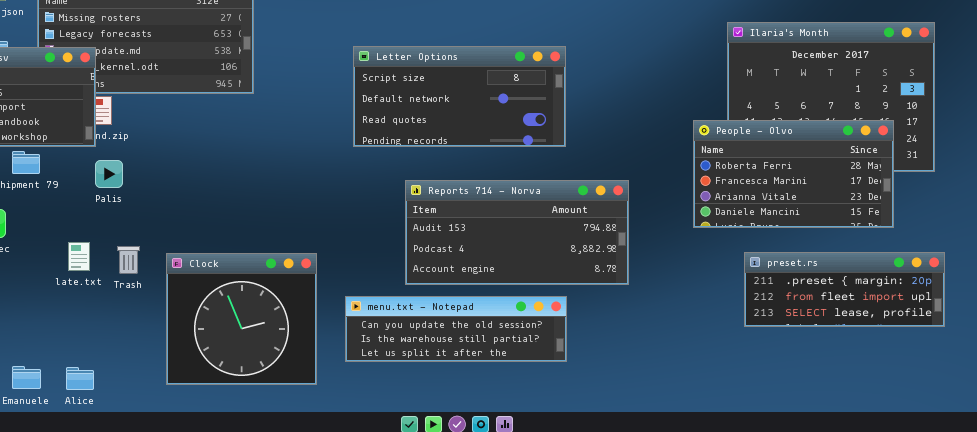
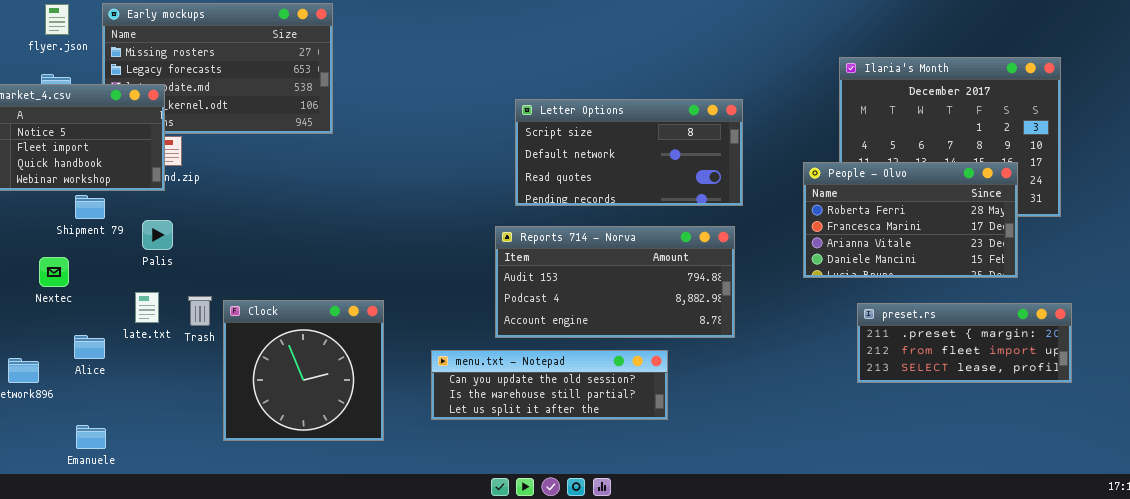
Letter Options: [353,46,566,147] -> [515,99,743,206], moved
Palis: [95,160,123,188] -> [142,220,173,250], moved
Clock: [166,253,317,385] -> [223,300,384,441], moved
Alice: [66,367,94,390] -> [74,335,105,359], moved

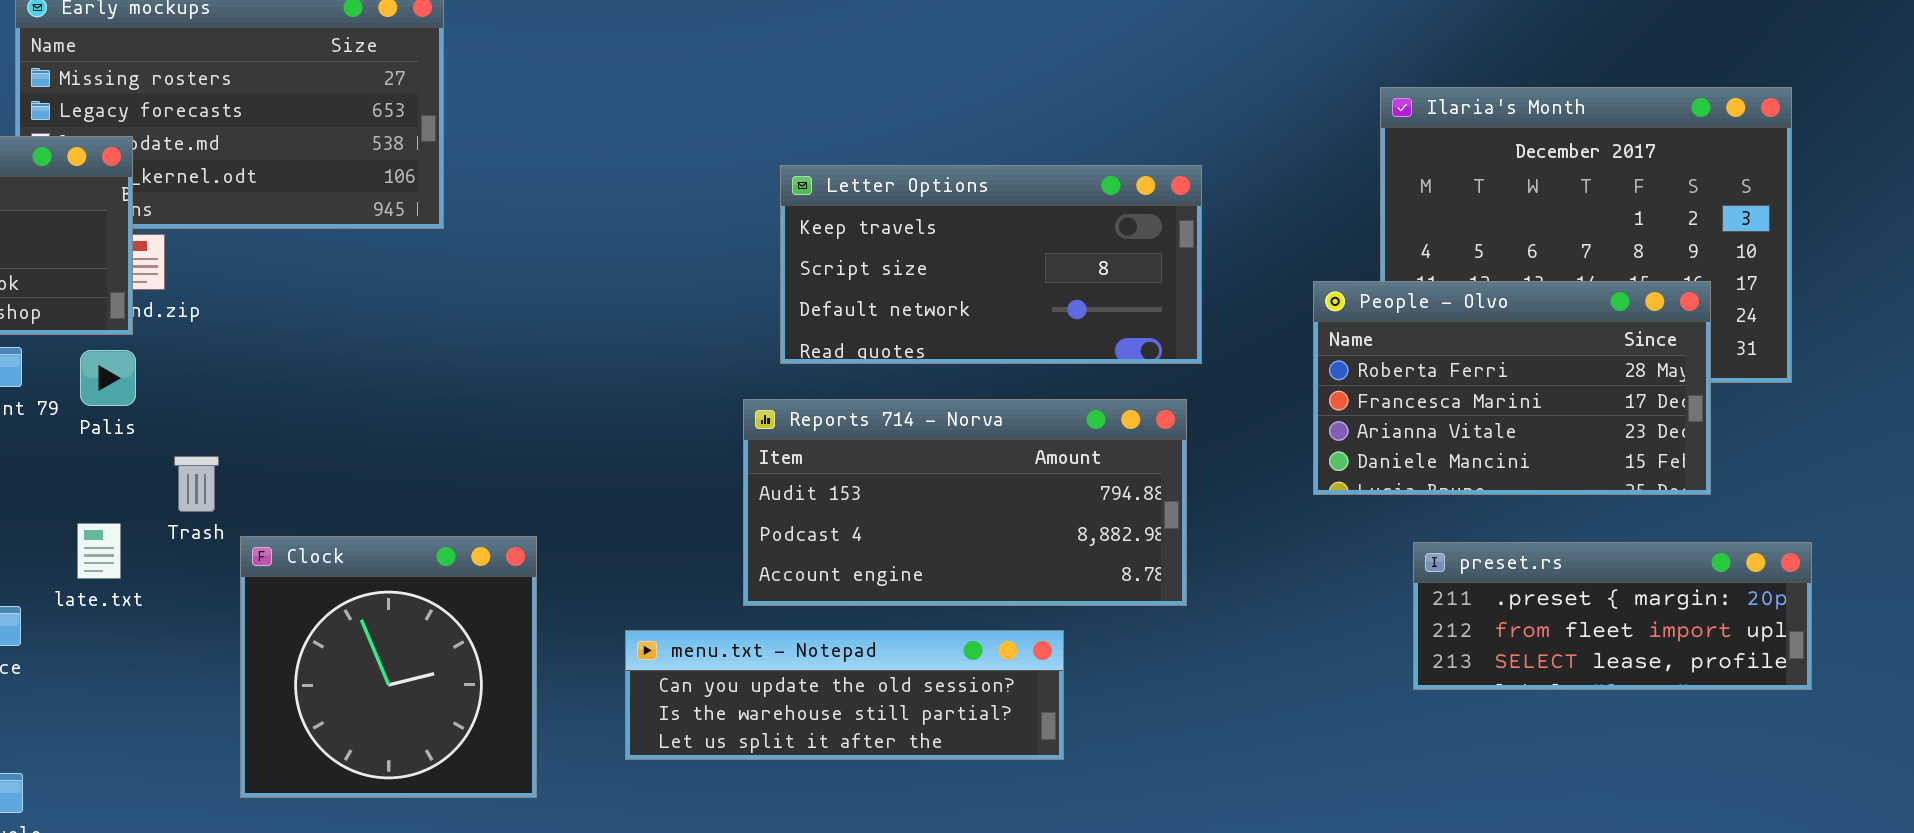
Letter Options: [515,99,743,206] -> [780,165,1202,364], scrolled up 1 row
Palis: [142,220,173,250] -> [80,350,136,406], moved
Trash: [188,296,212,326] -> [174,456,219,512], moved

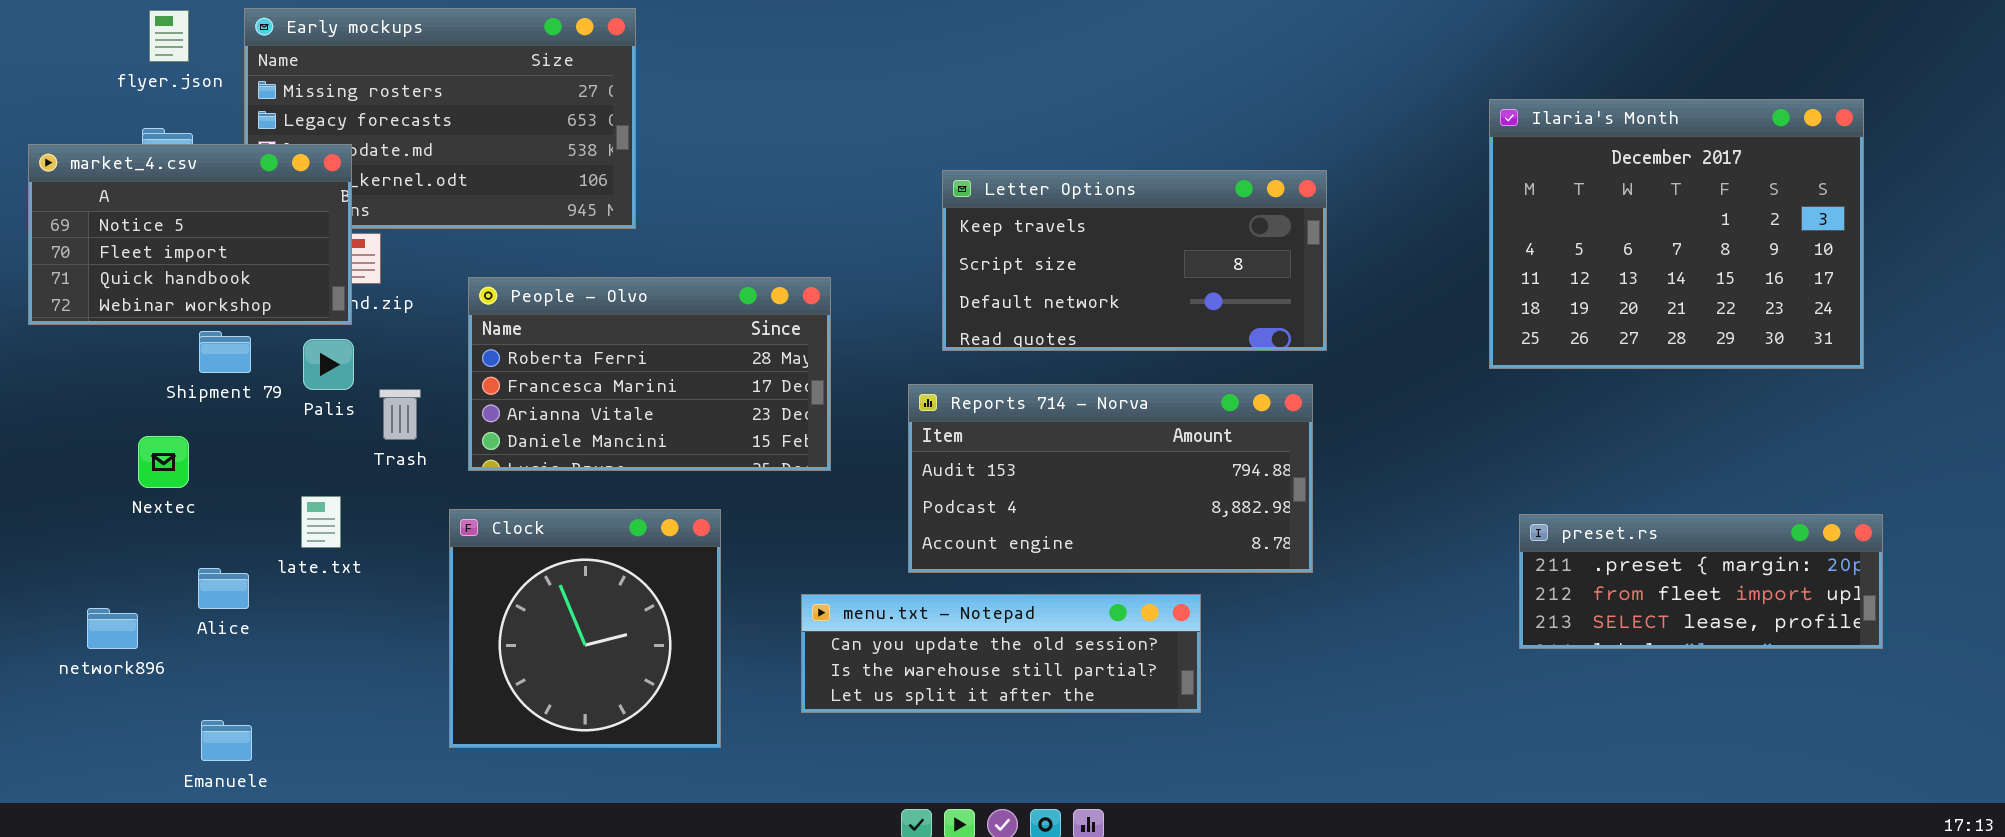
People - Olvo: [1313,281,1711,495] -> [468,277,831,471], moved
Trash: [174,456,219,512] -> [379,389,421,440], moved

